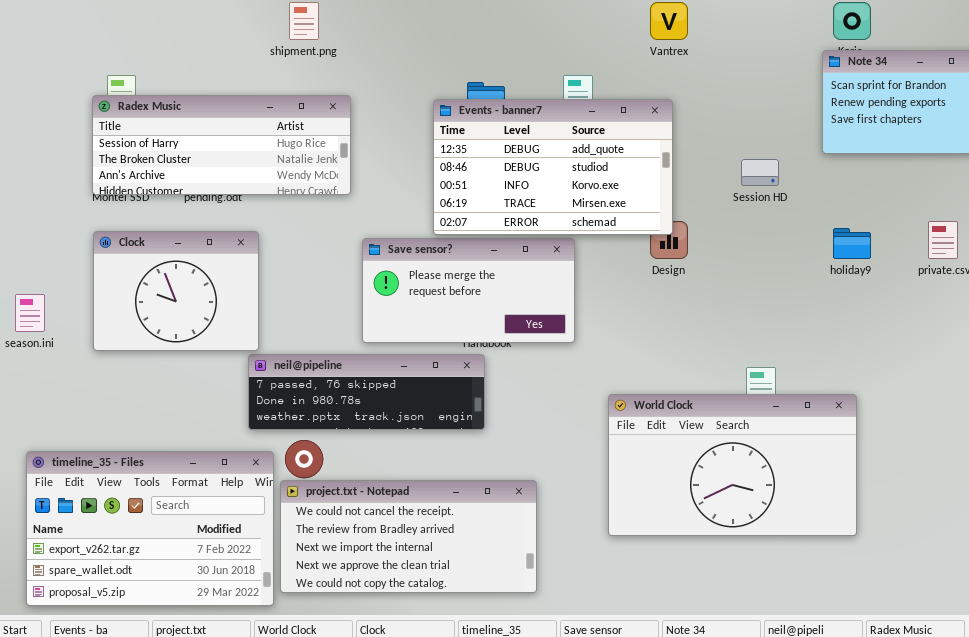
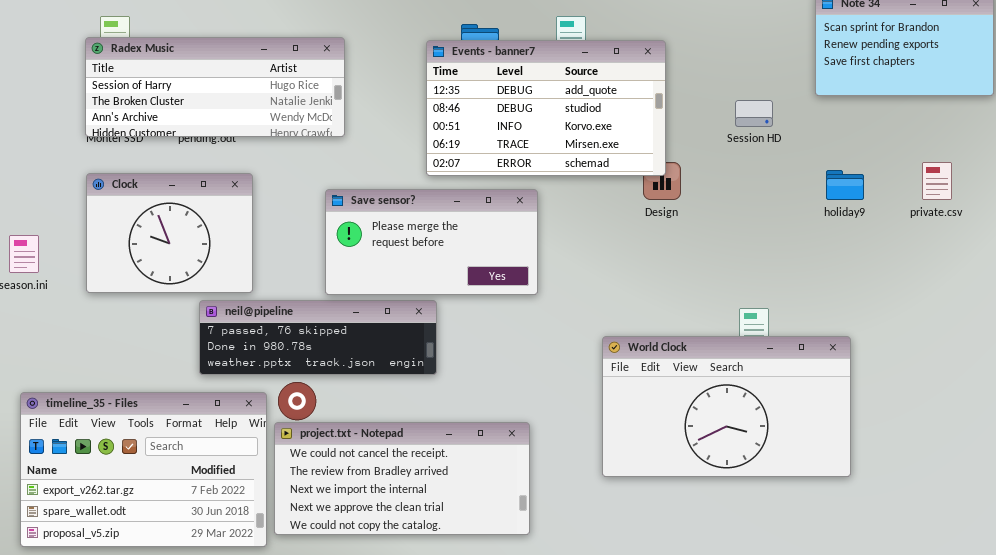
Save sensor?: [362,238,575,343] -> [325,189,538,295], moved
neil@pipeline: [248,354,485,430] -> [199,300,437,375], moved

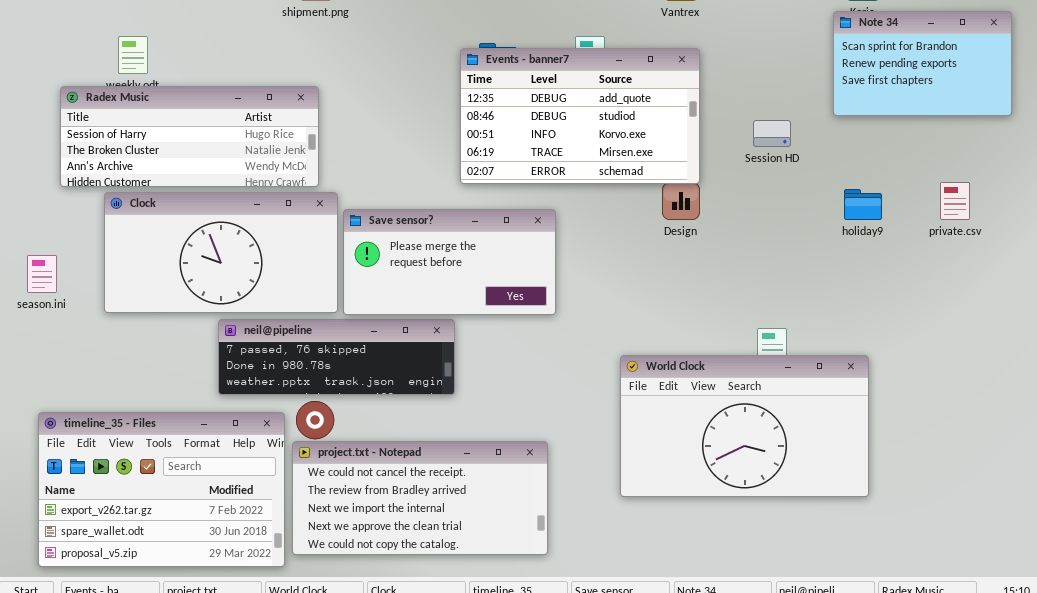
Radex Music: [85,37,345,137] -> [60,86,319,187], moved
Events - banner7: [426,40,666,176] -> [460,48,700,184], moved
Clock: [86,173,253,293] -> [104,192,338,313], resized

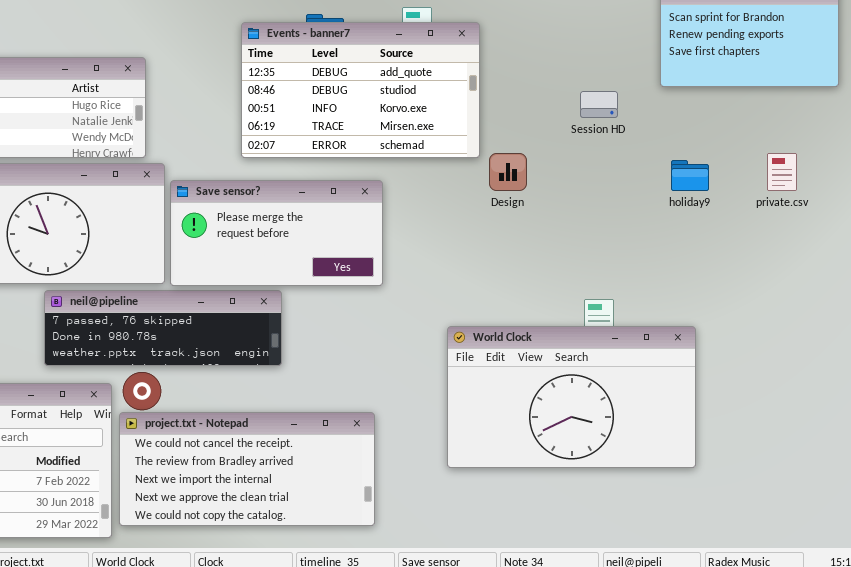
Events - banner7: [460,48,700,184] -> [241,22,480,158], moved

